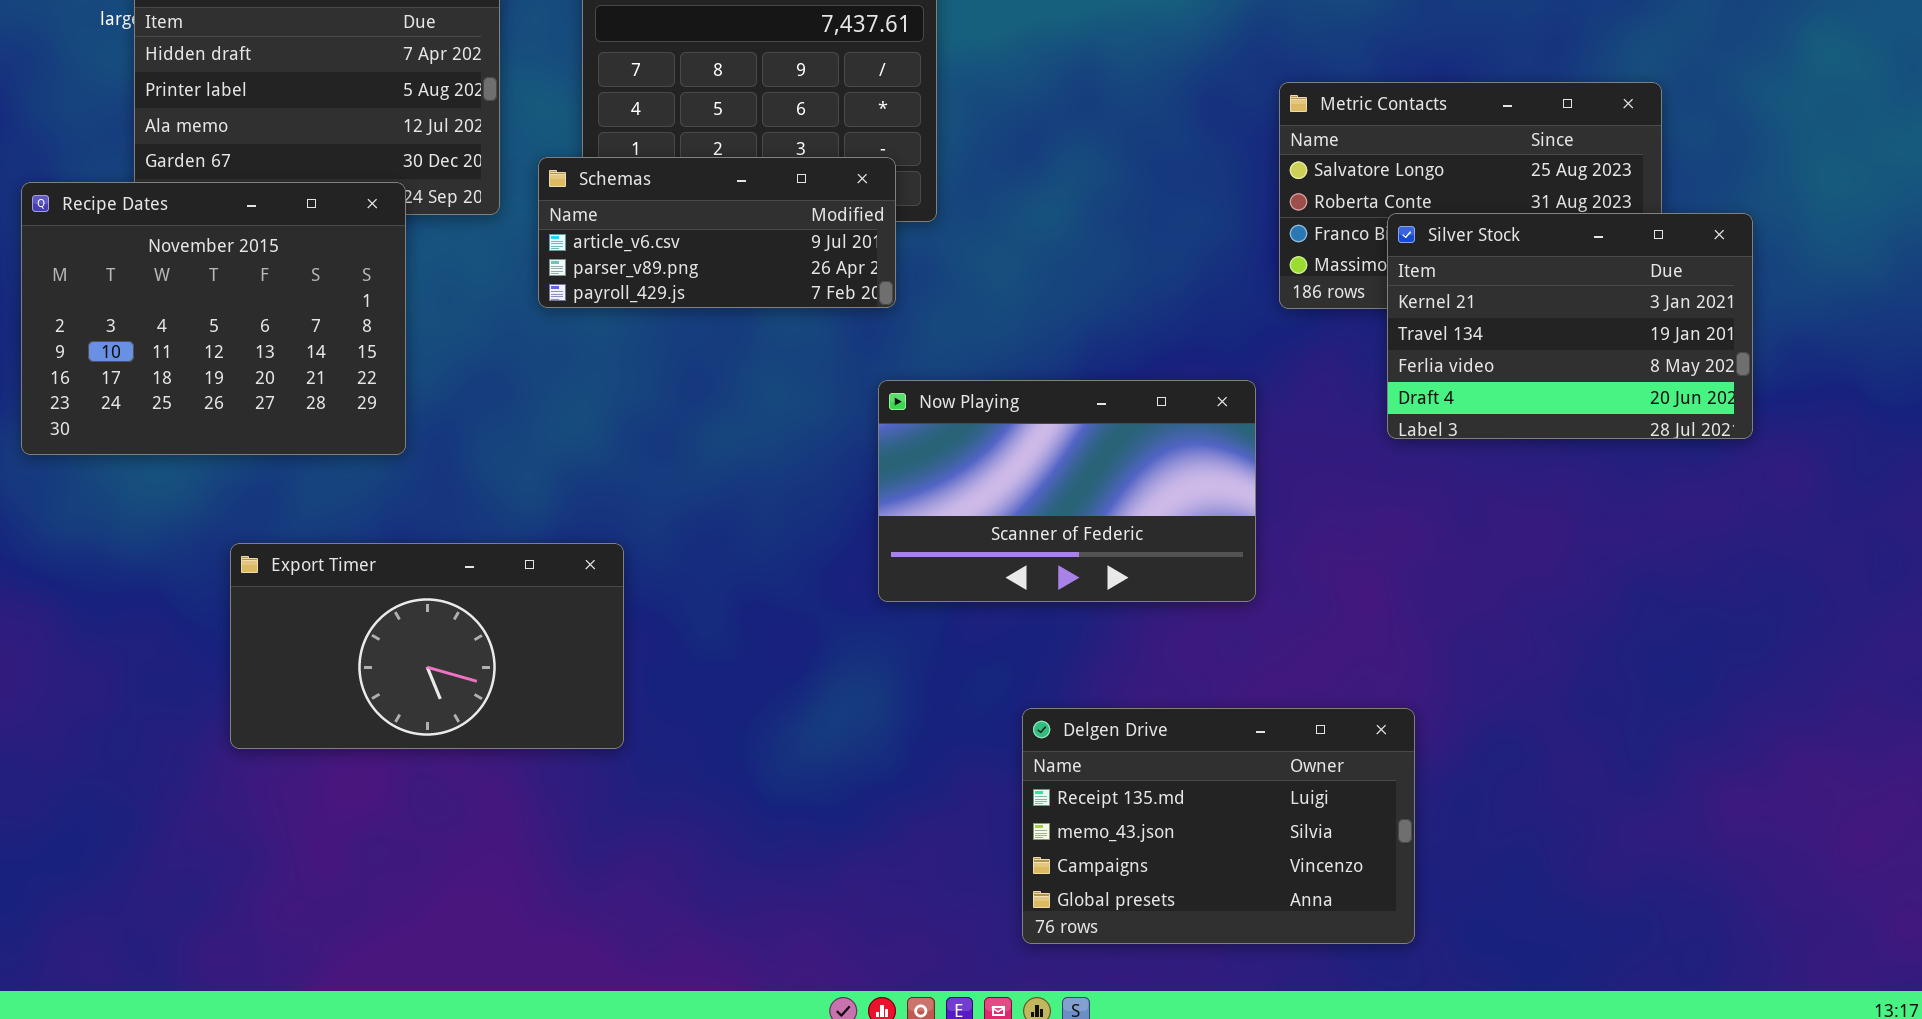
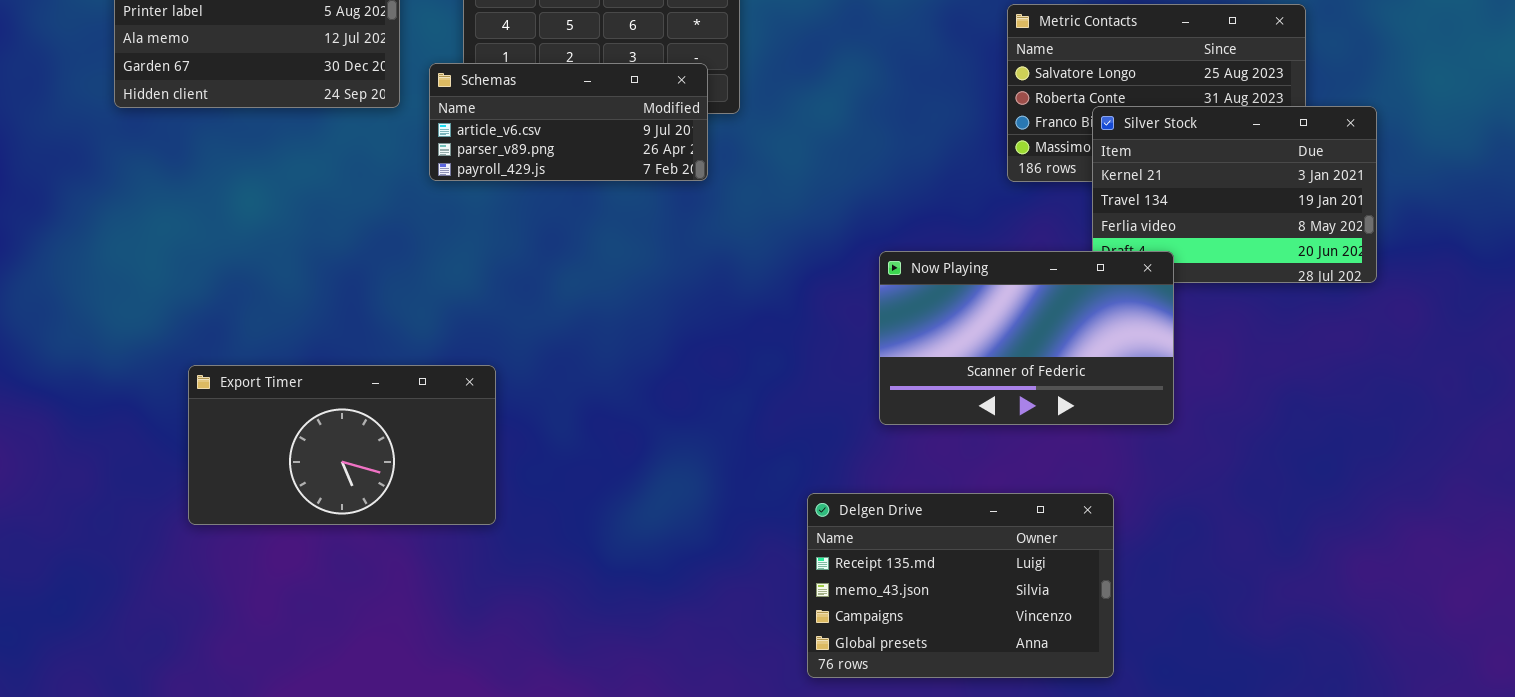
Recipe Dates: [21,182,406,455] -> none, closed
Now Playing: [878,380,1256,602] -> [879,251,1174,425], moved

